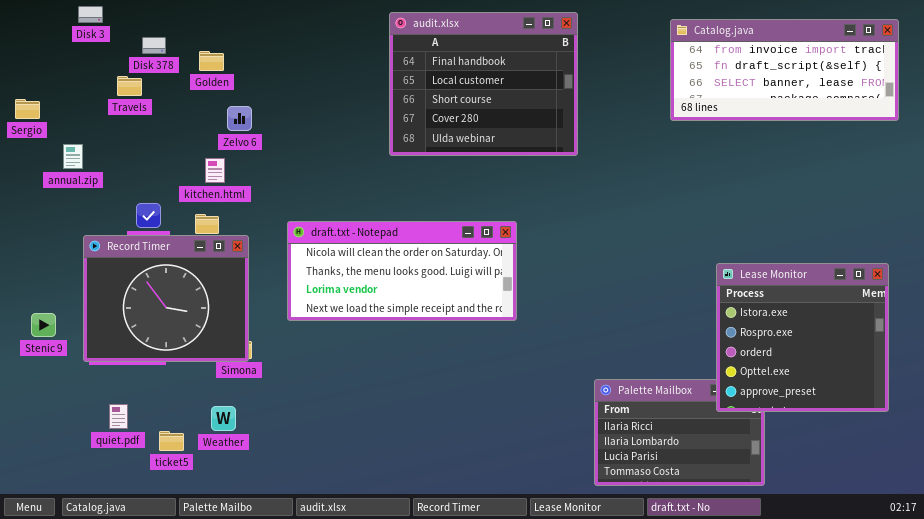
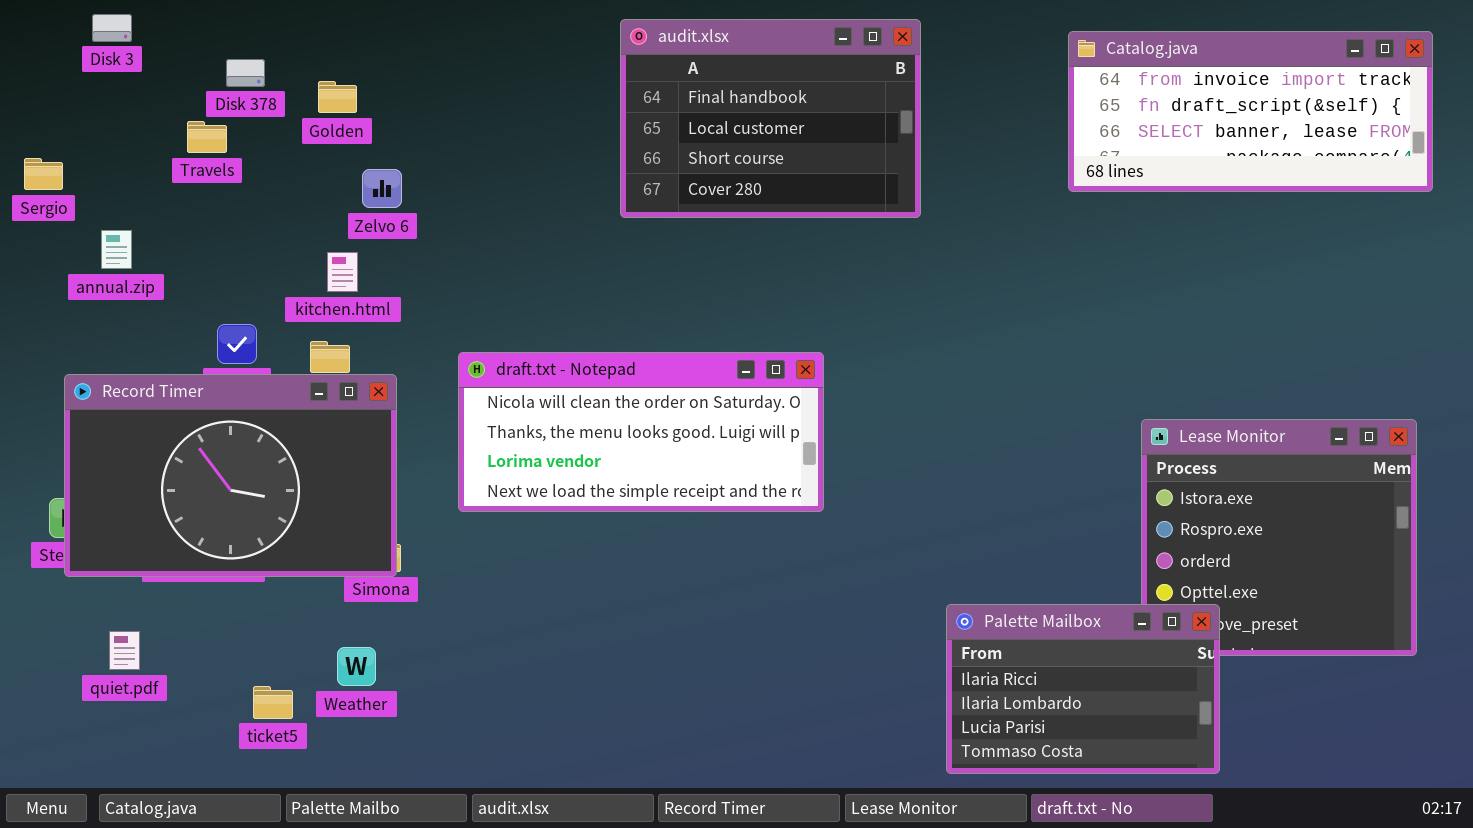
Disk 3: [78,6,103,23] -> [92,14,132,42], moved
audit.xlsx: [389,12,578,156] -> [620,19,921,218], resized
Record Timer: [83,235,249,362] -> [64,374,397,577], resized
Palette Mailbox: [594,379,765,486] -> [946,604,1220,774], raised
quiet.pdf: [109,404,128,429] -> [109,631,140,670], moved

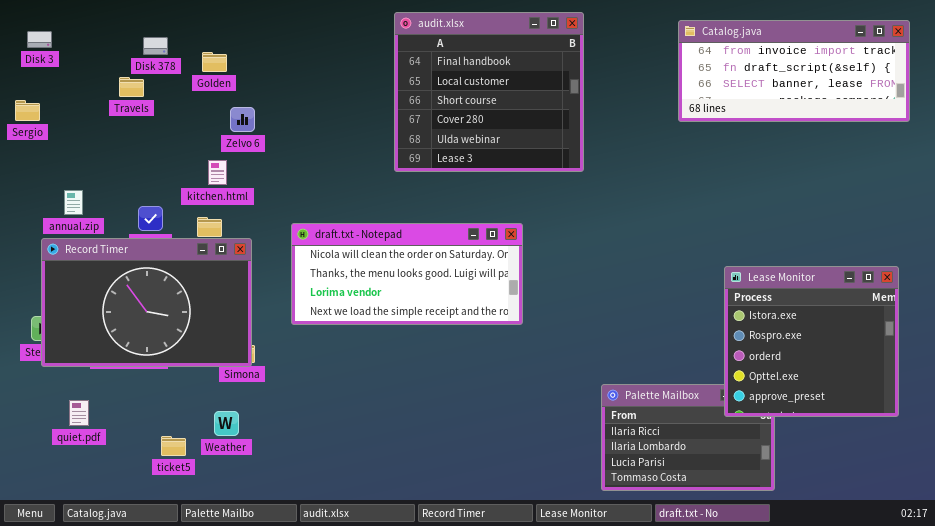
Disk 3: [92,14,132,42] -> [27,31,52,48], moved
audit.xlsx: [620,19,921,218] -> [394,12,584,172], resized
annual.zip: [101,230,132,269] -> [64,190,83,215], moved
Lease Monitor: [1141,419,1417,656] -> [724,266,899,417], raised

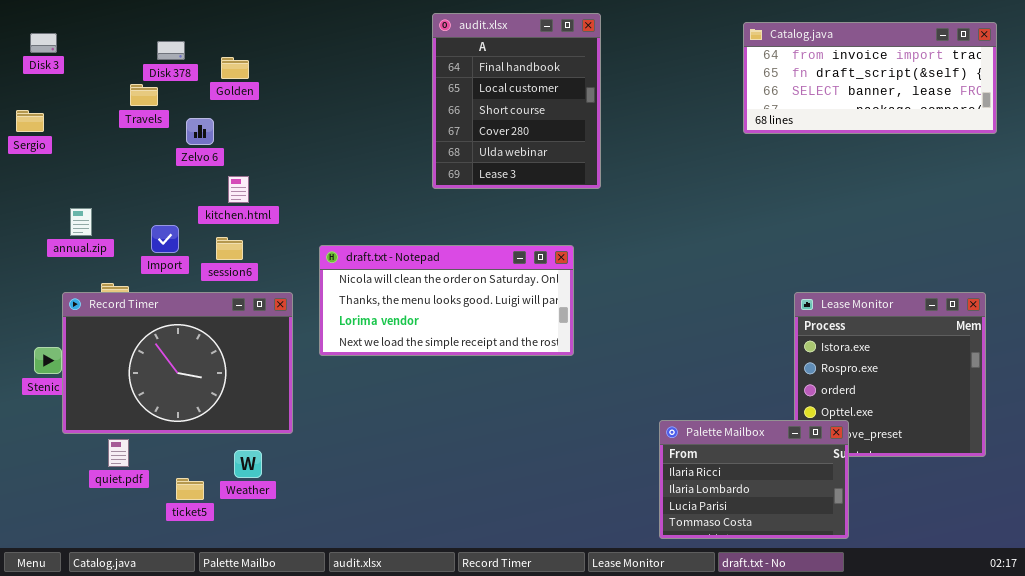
audit.xlsx: [394,12,584,172] -> [432,13,601,189], resized
Zelvo 6: [230,107,255,132] -> [186,118,214,145], moved
Record Timer: [41,238,252,367] -> [62,292,293,434], moved
Palette Mailbox: [601,384,775,491] -> [659,420,849,539], raised
quiet.pdf: [69,400,89,426] -> [108,439,129,467], moved

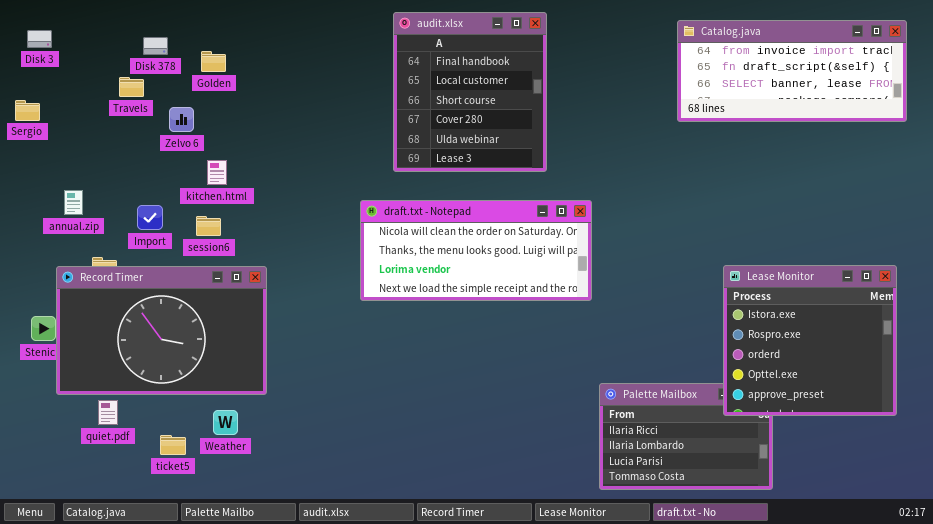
draft.txt - Notepad: [319,245,574,356] -> [360,200,592,301], moved
Lease Monitor: [794,292,986,457] -> [723,265,897,416], raised

